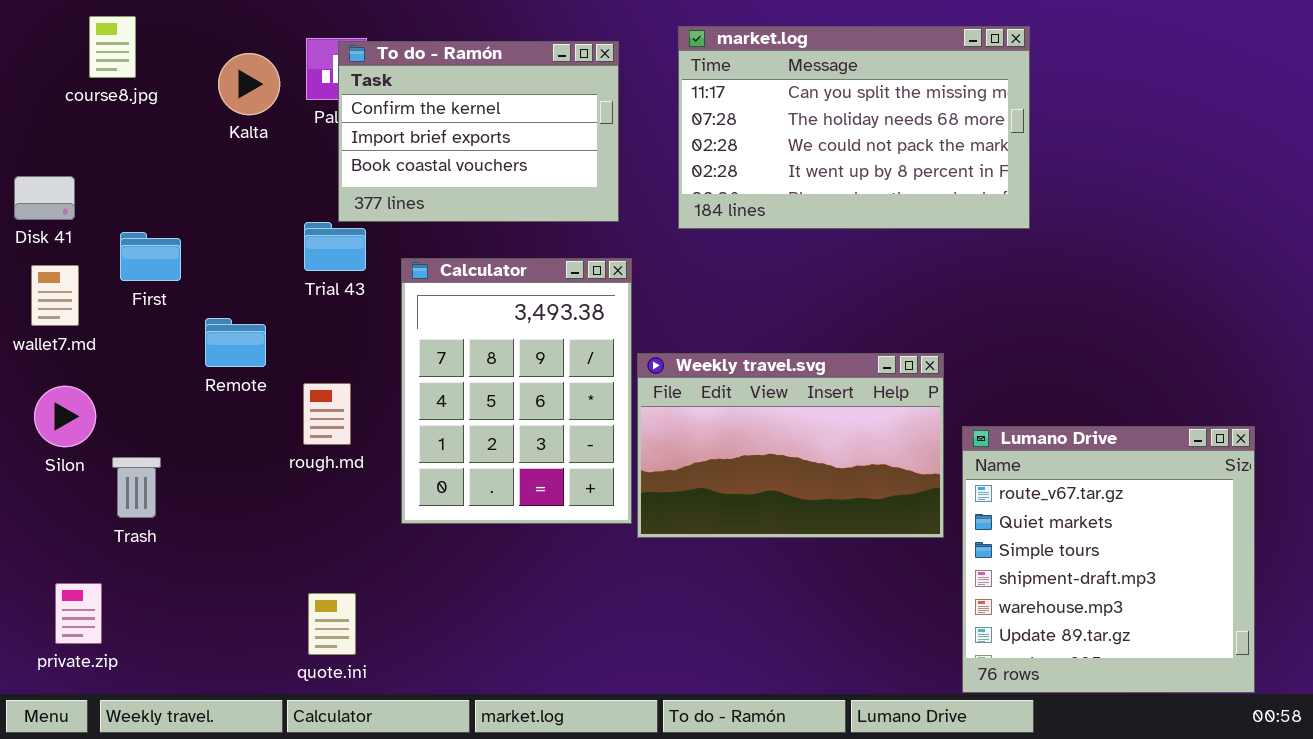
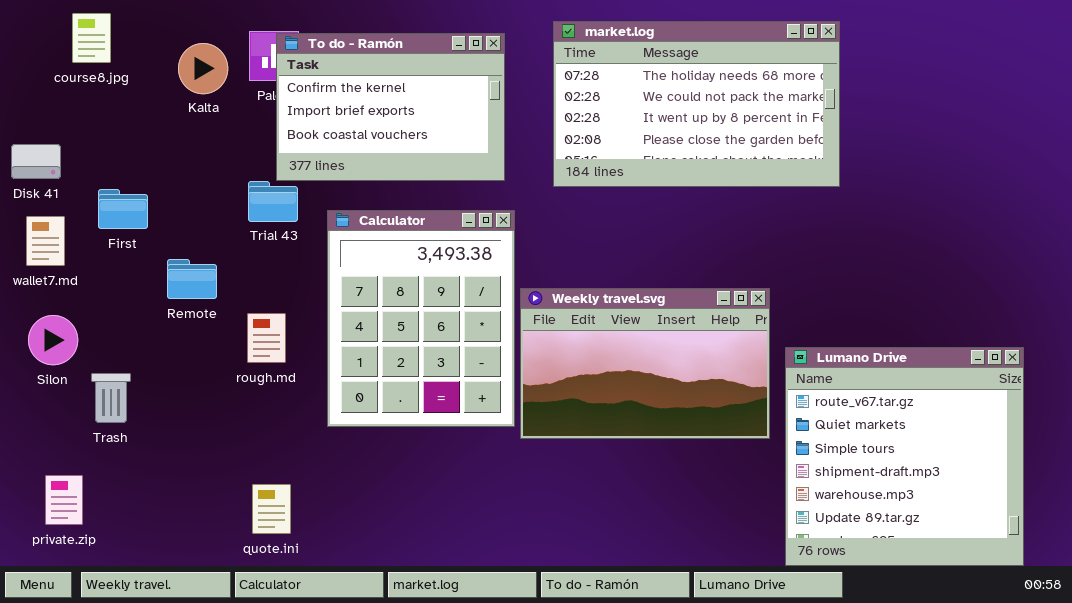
market.log: [678,26,1030,229] -> [553,21,840,187], scrolled down 1 row

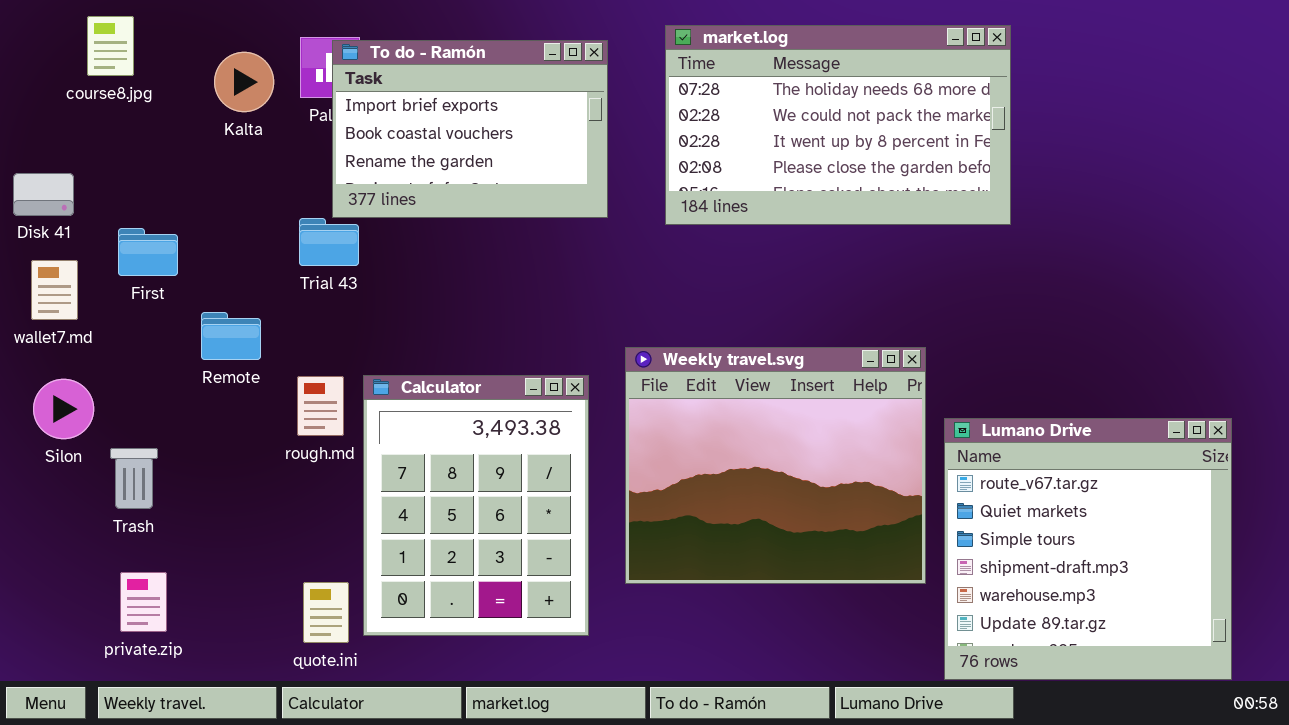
To do - Ramón: [276,33,505,181] -> [332,40,608,218], scrolled down 1 row
Calculator: [327,210,515,427] -> [363,375,589,636], moved
Weekly travel.svg: [520,288,770,439] -> [625,347,926,584], resized
private.zip: [45,475,83,525] -> [120,572,167,632], moved

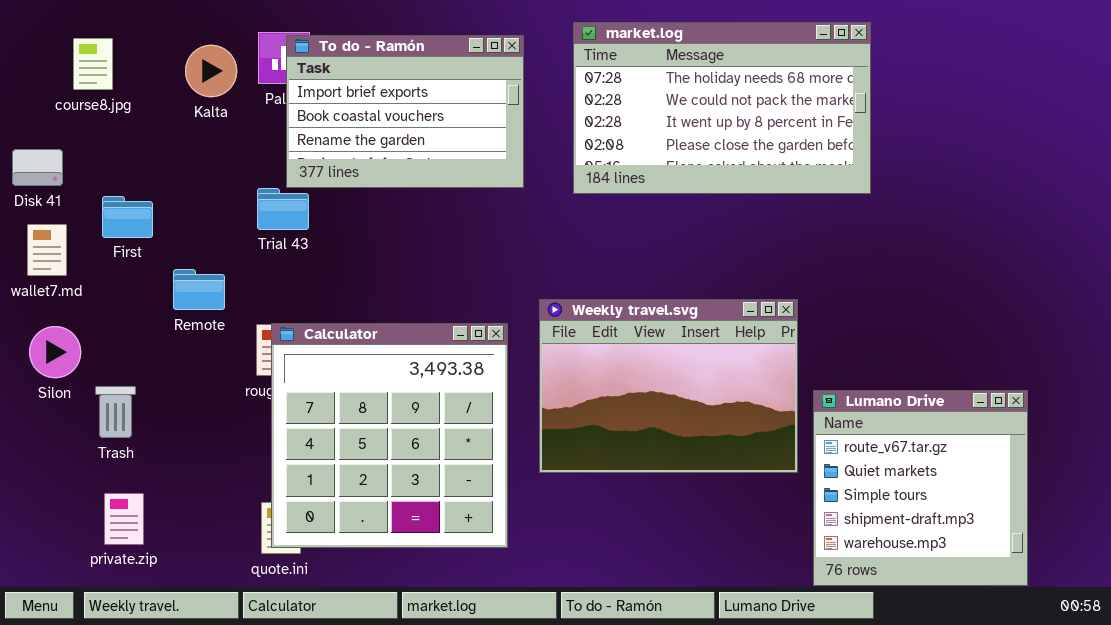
course8.jpg: [87,16,134,76] -> [73,38,113,90], moved
Weekly travel.svg: [625,347,926,584] -> [539,299,798,473], resized
Calculator: [363,375,589,636] -> [271,323,508,548], resized
Lumano Drive: [944,418,1232,680] -> [813,390,1028,586], resized

